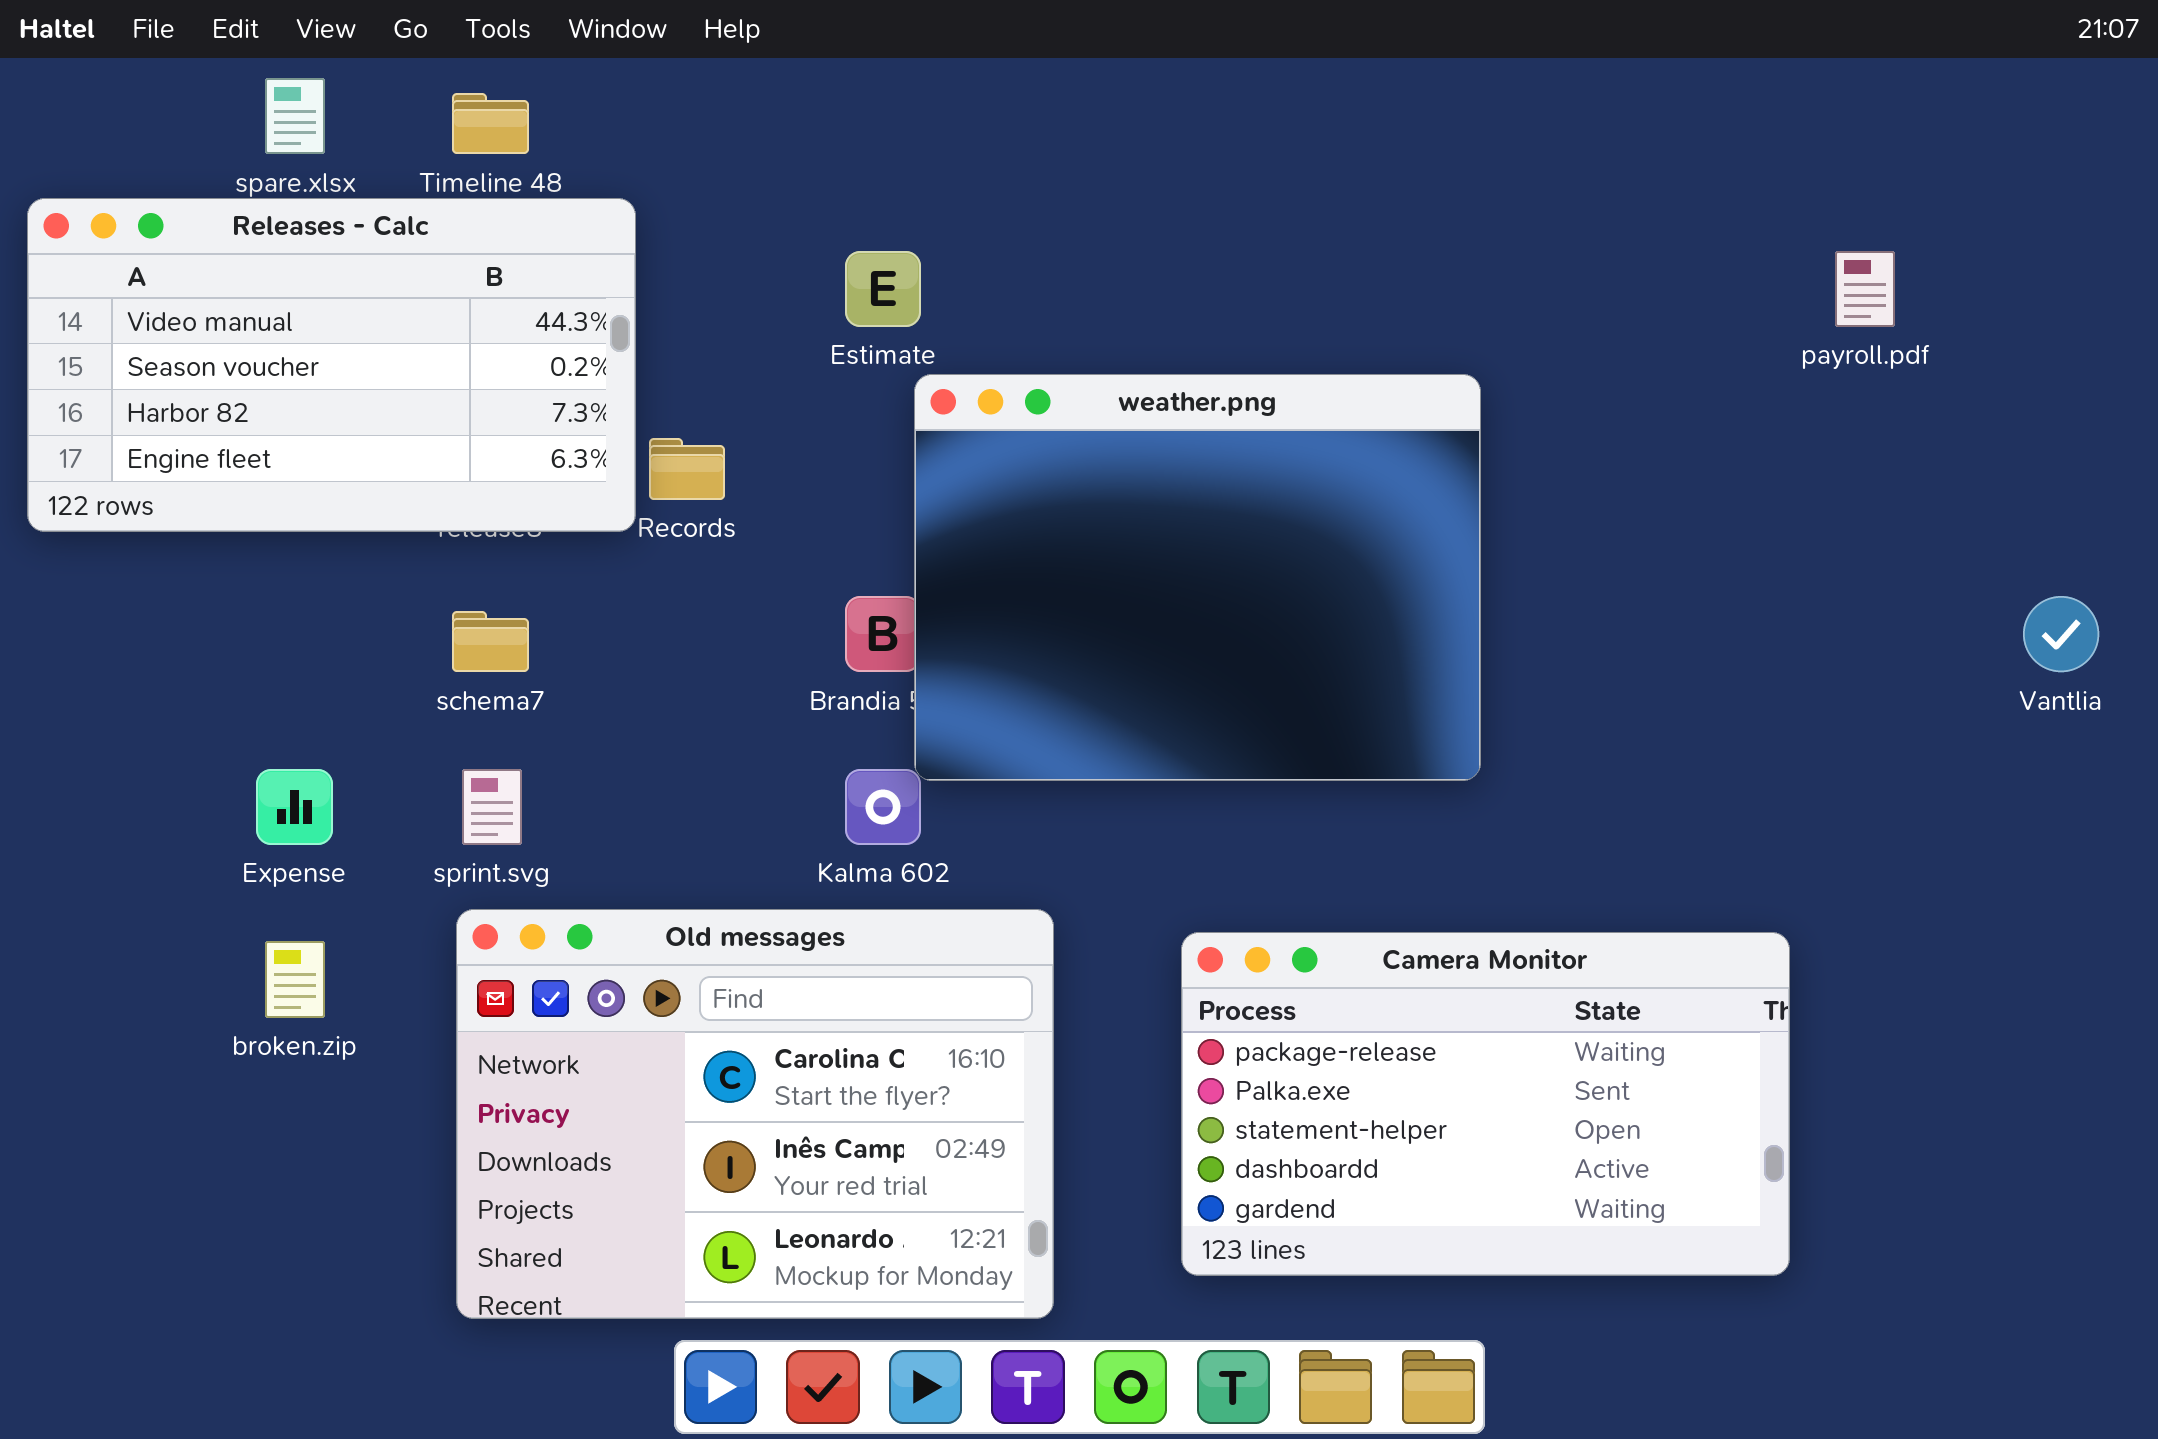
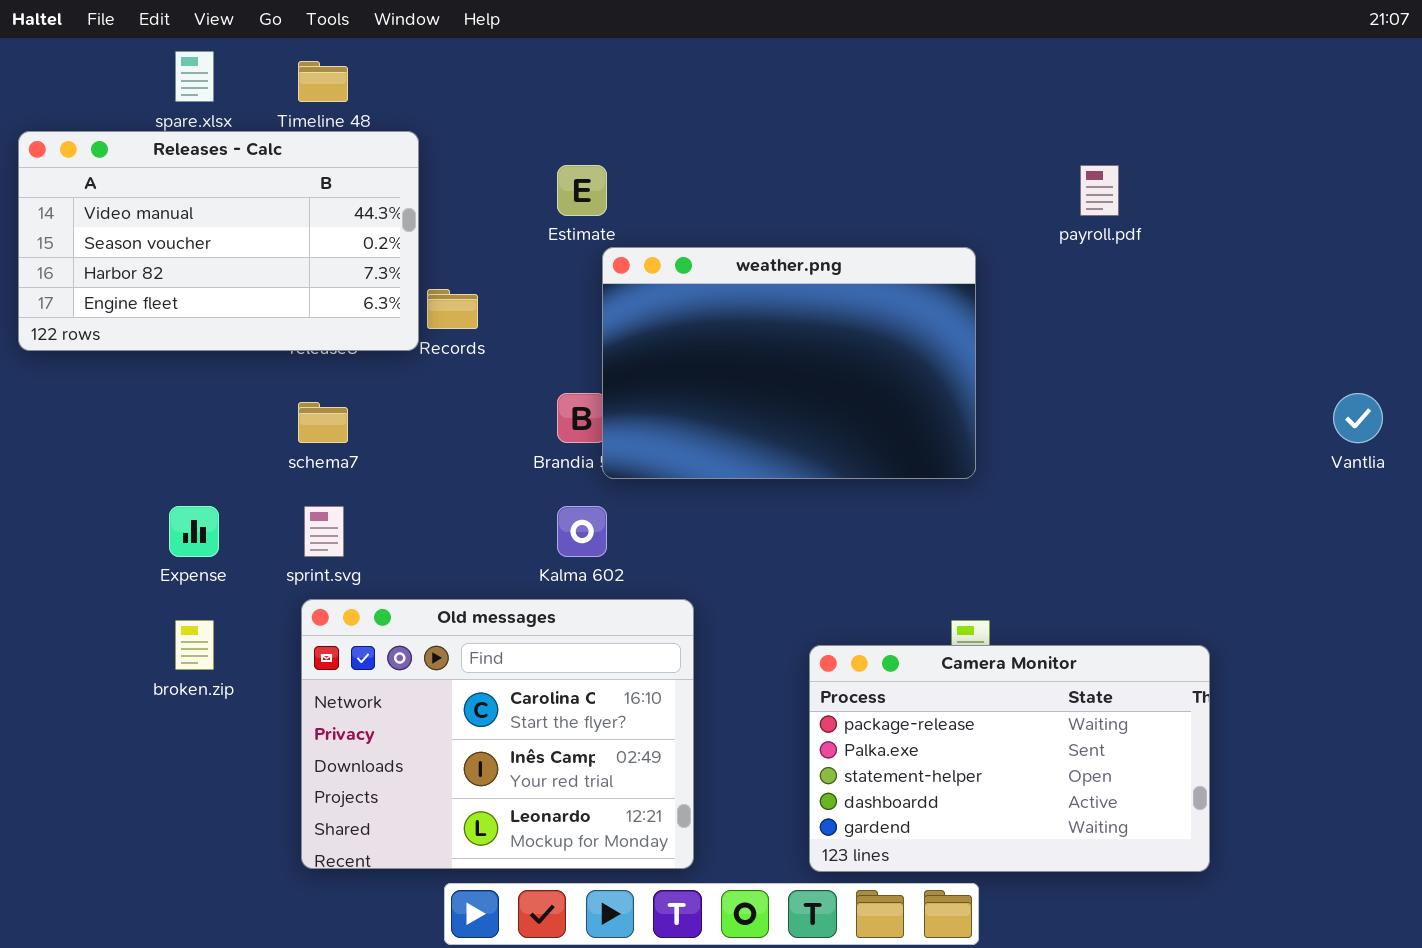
payroll.pdf: [1835,251,1895,327] -> [1080,165,1119,216], moved
weather.png: [914,374,1481,781] -> [602,247,976,479], resized
Camera Monitor: [1181,932,1790,1276] -> [809,645,1210,872], moved

